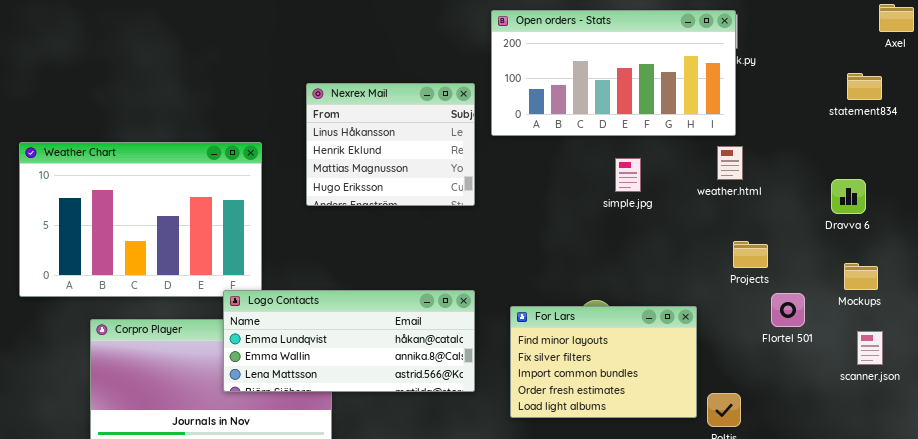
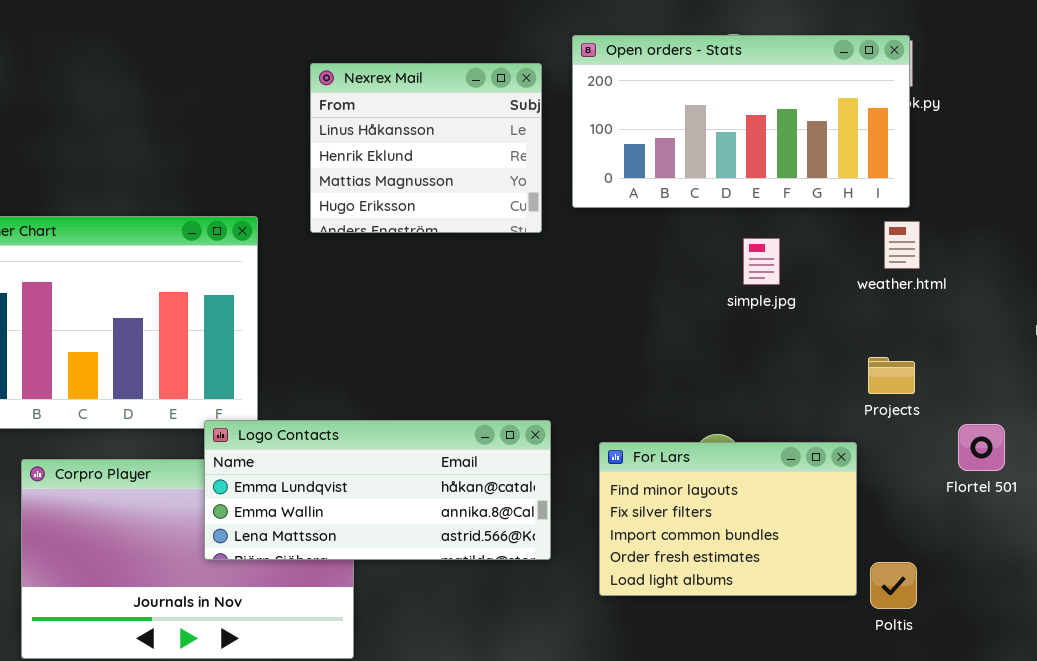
Nexrex Mail: [306,83,475,206] -> [310,63,542,233], moved
Projects: [733,241,768,268] -> [868,357,915,394], moved

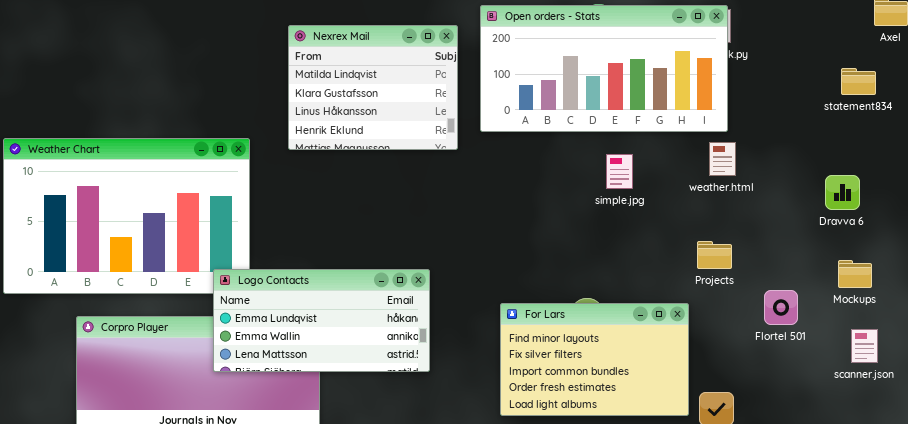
Nexrex Mail: [310,63,542,233] -> [288,25,458,150], scrolled up 2 rows
Logo Contacts: [204,420,551,560] -> [213,269,430,372], moved, resized

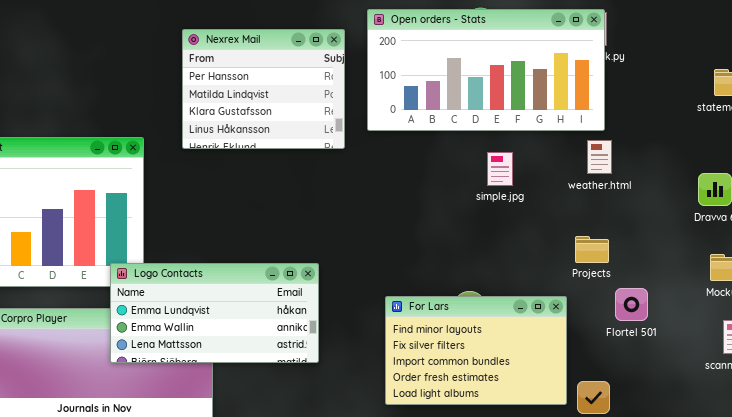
Nexrex Mail: [288,25,458,150] -> [182,29,345,149], scrolled up 1 row
Flortel 501: [764,290,798,325] -> [615,288,648,321], moved

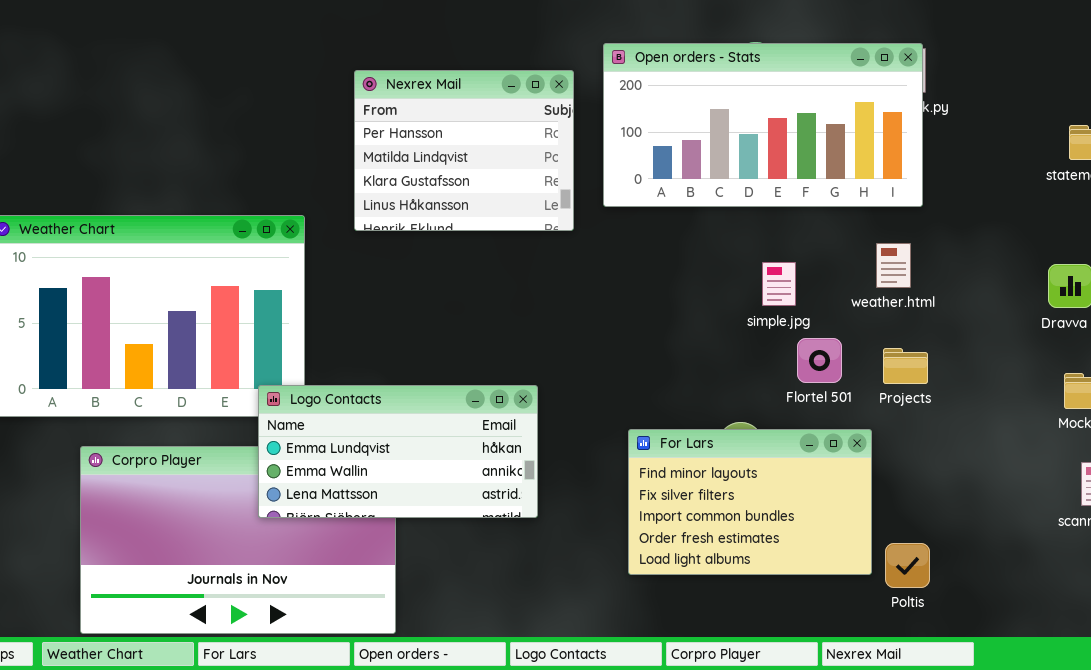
weather.html: [587,140,612,174] -> [876,243,911,288], moved
simple.jpg: [487,152,513,186] -> [762,262,796,306], moved
Flortel 501: [615,288,648,321] -> [797,338,842,383], moved

